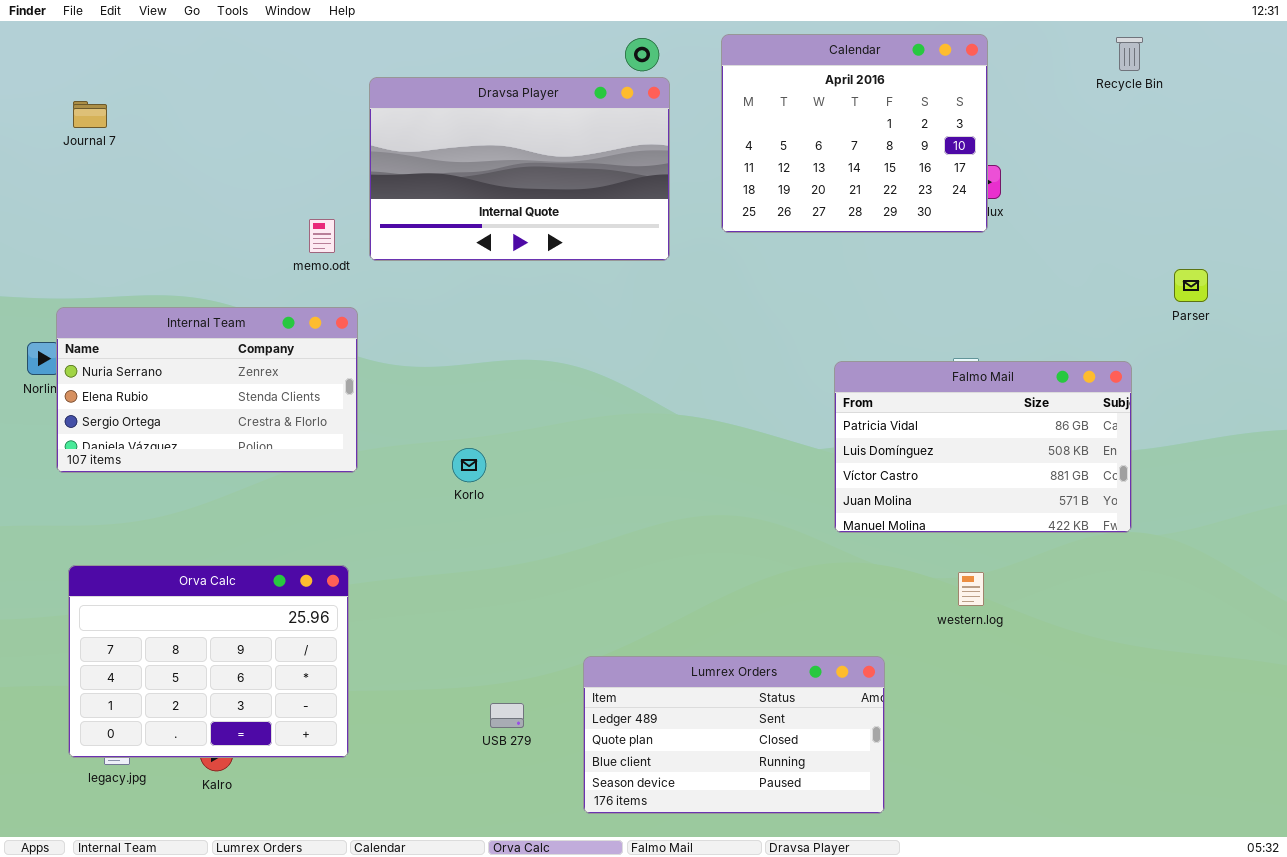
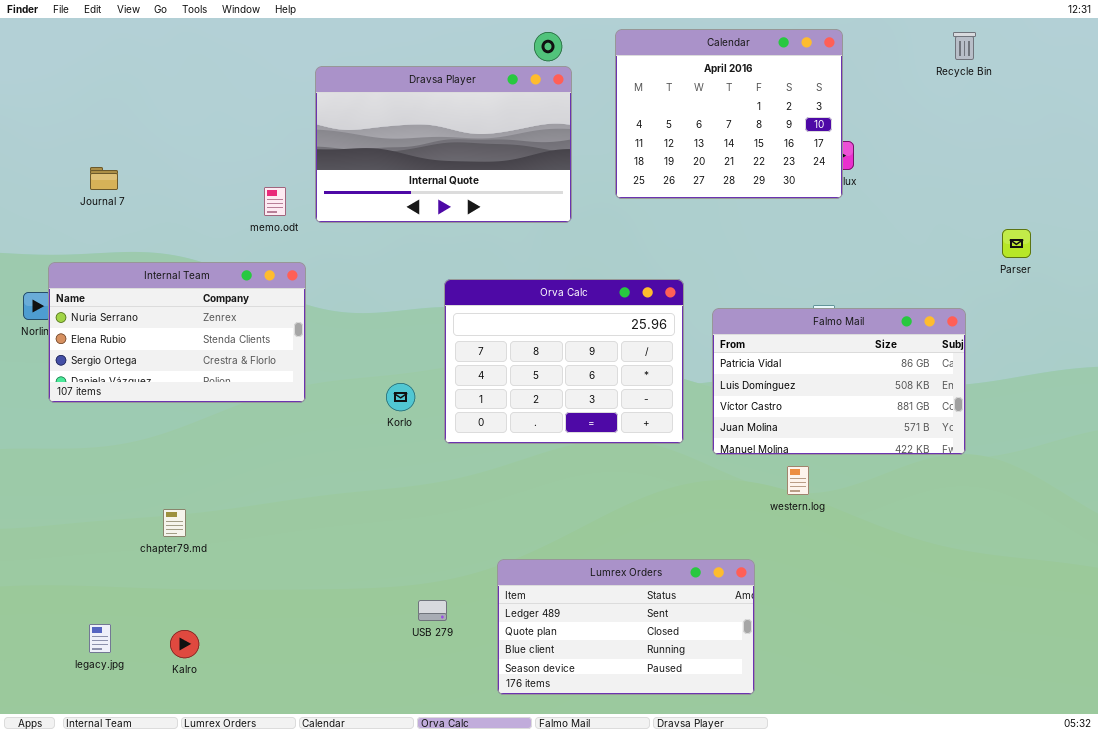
Journal 7: [73,101,107,128] -> [90,167,118,190], moved
Orva Calc: [68,565,349,758] -> [444,279,684,444], moved
western.log: [958,572,984,606] -> [787,466,809,495], moved

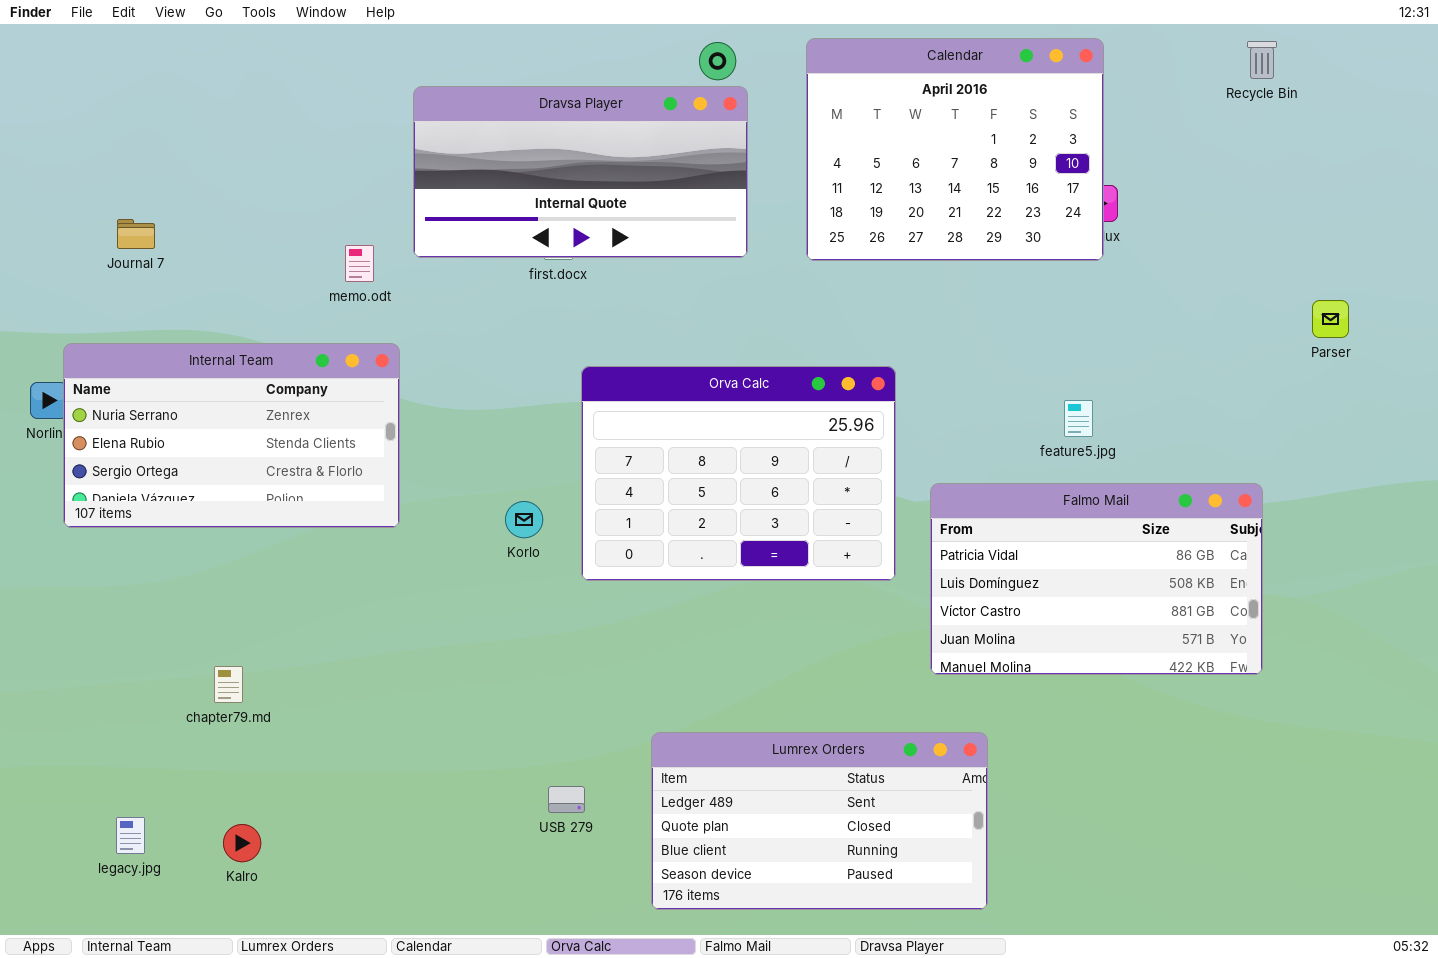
Dravsa Player: [315,66,572,223] -> [413,86,748,258], resized
Falmo Mail: [712,308,966,455] -> [930,483,1263,675], moved

